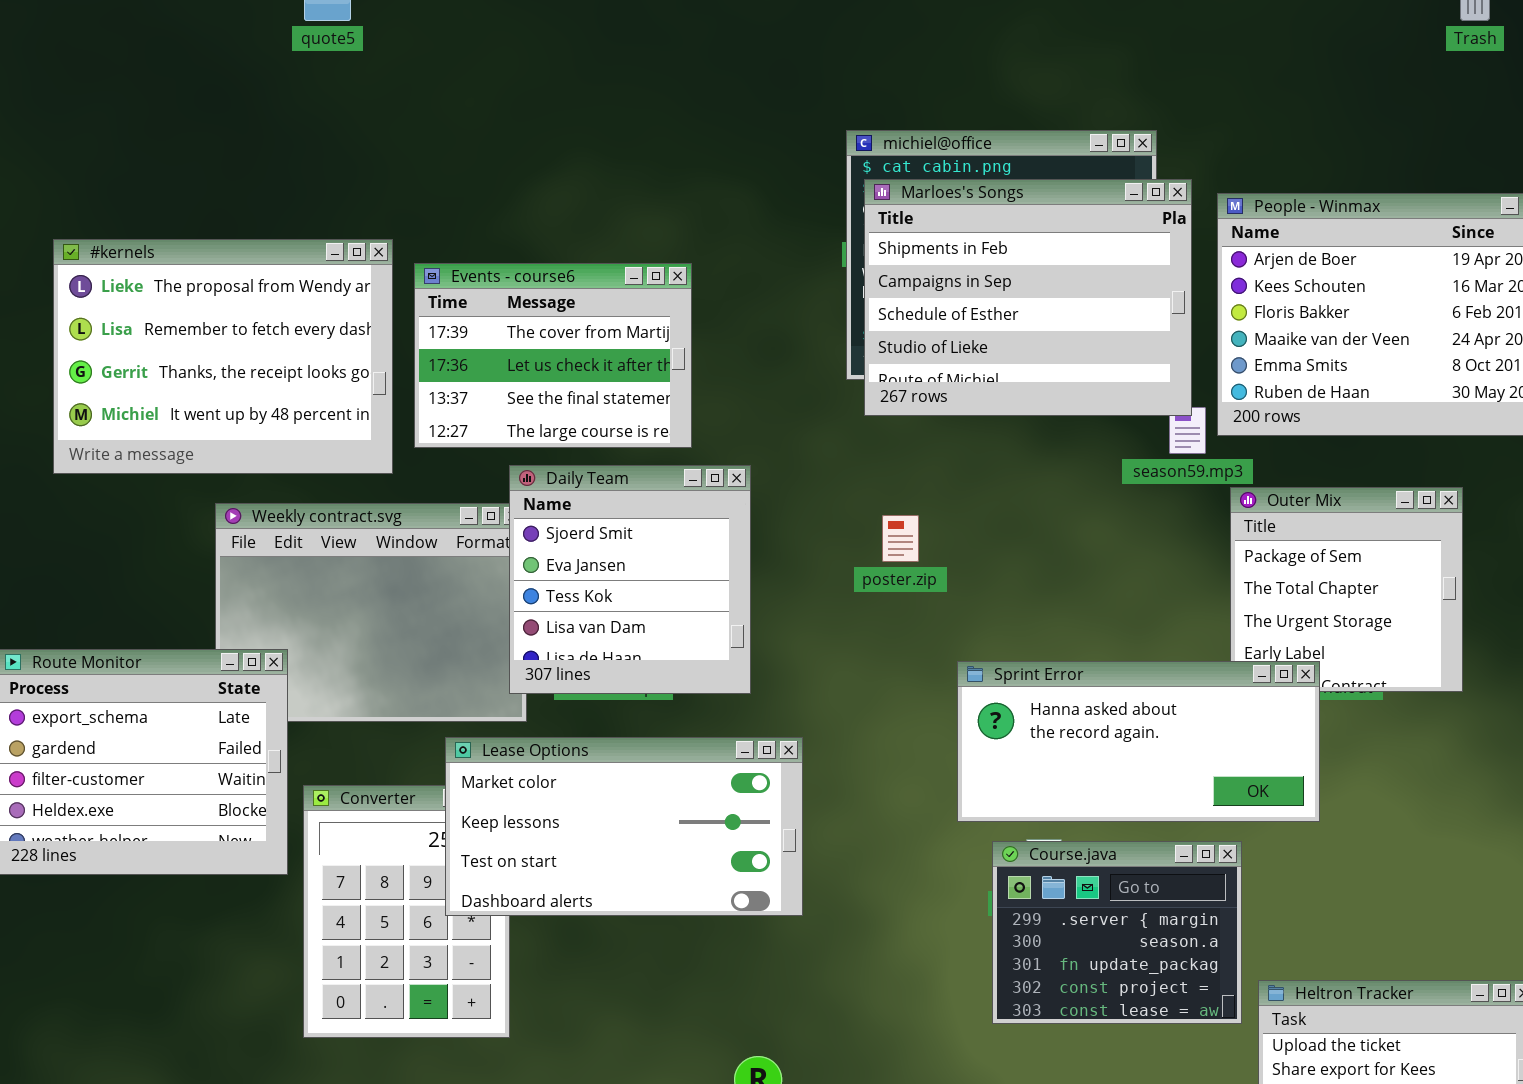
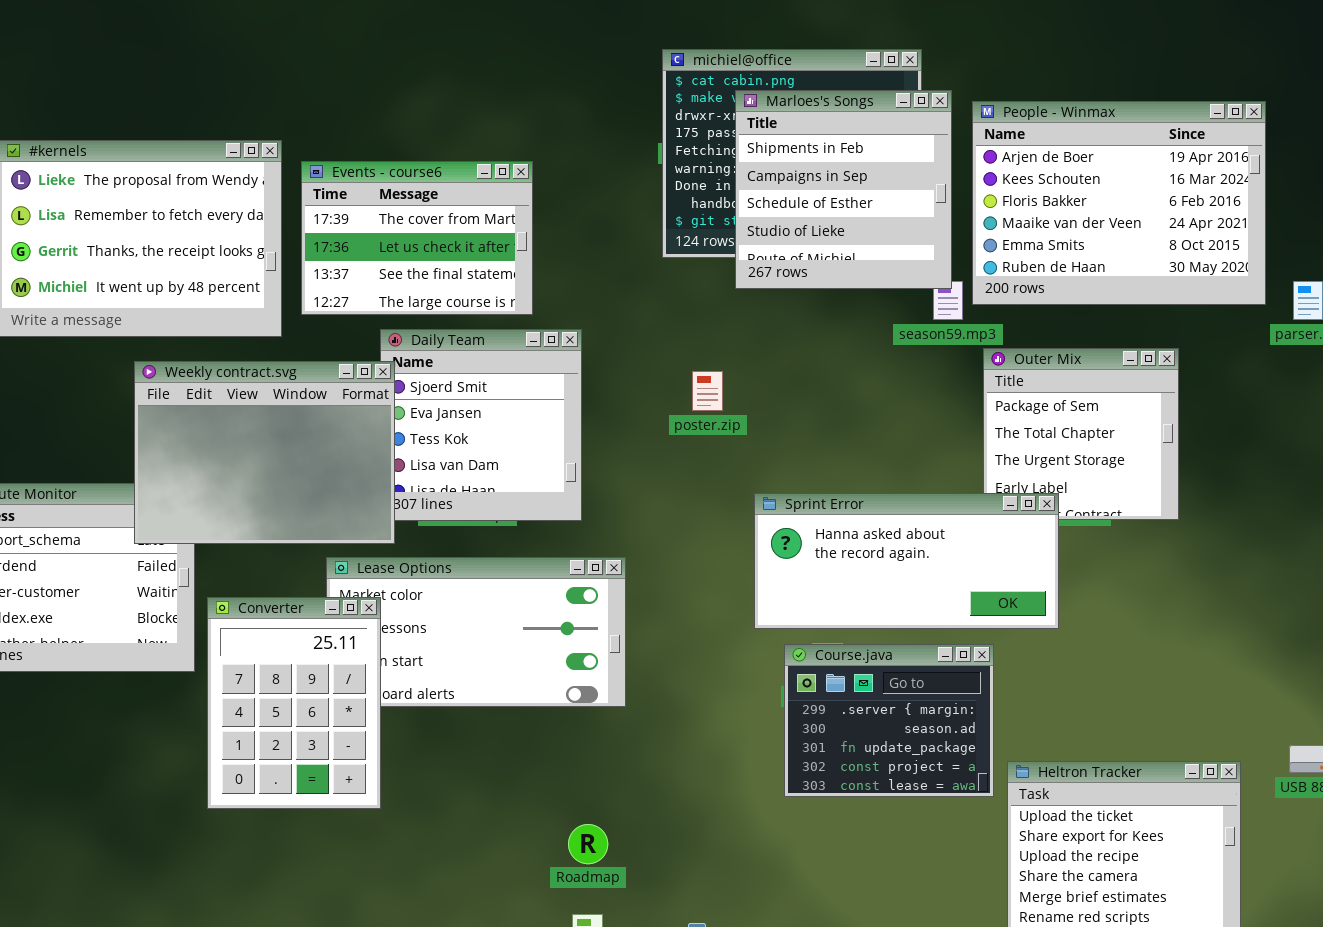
Marloes's Songs: [864,179,1192,416] -> [735,90,952,289], resized
Weekly contract.svg: [215,503,527,722] -> [134,361,395,544], raised
Converter: [303,785,510,1038] -> [207,597,381,809], raised

